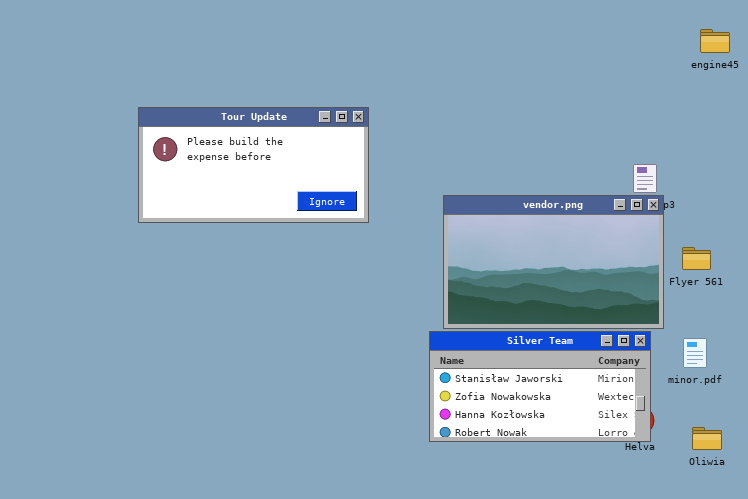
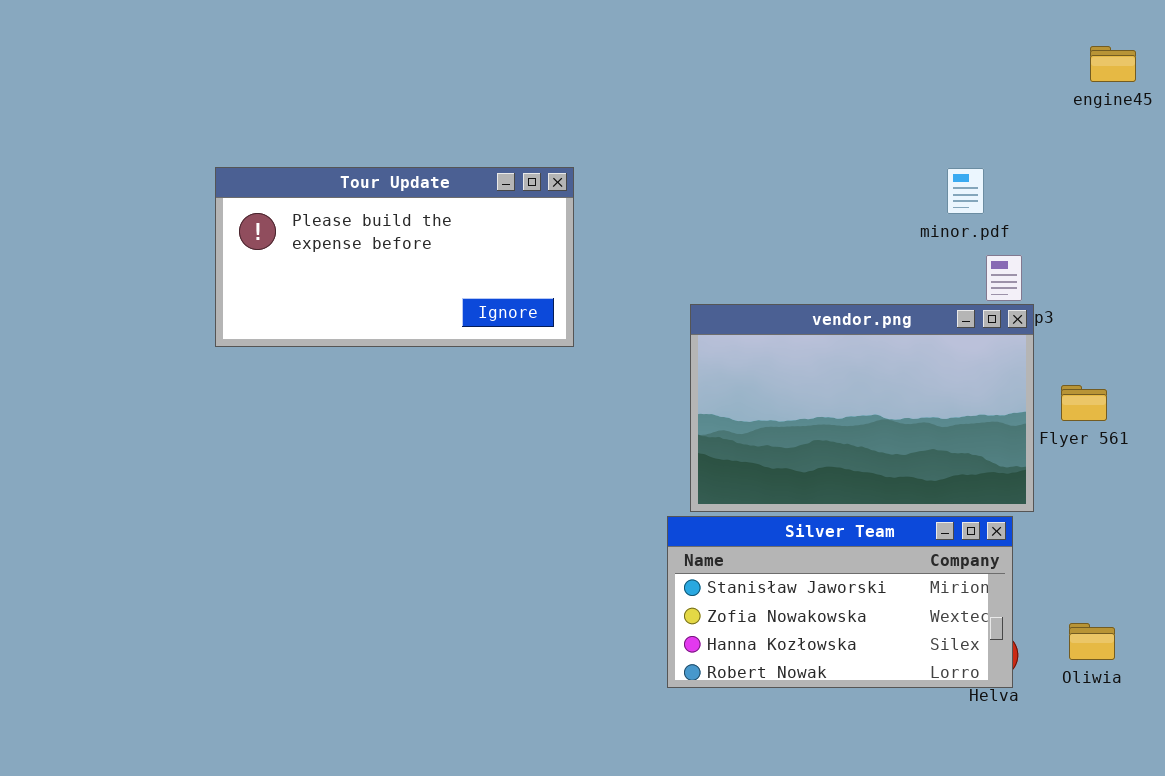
minor.pdf: [683,338,707,368] -> [947,168,984,214], moved
Oliwia: [692,427,722,450] -> [1069,623,1115,660], moved

